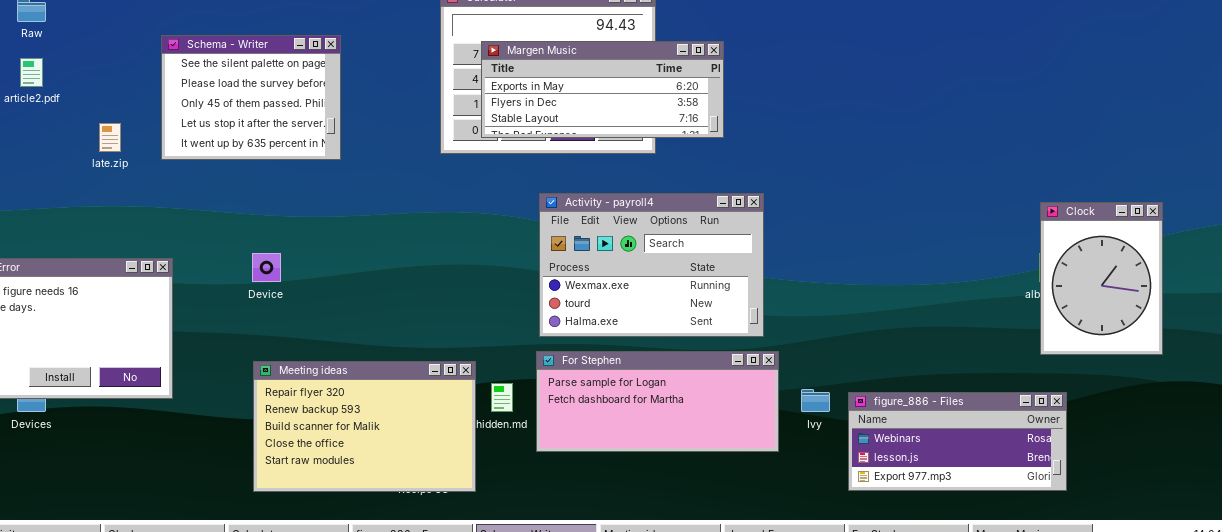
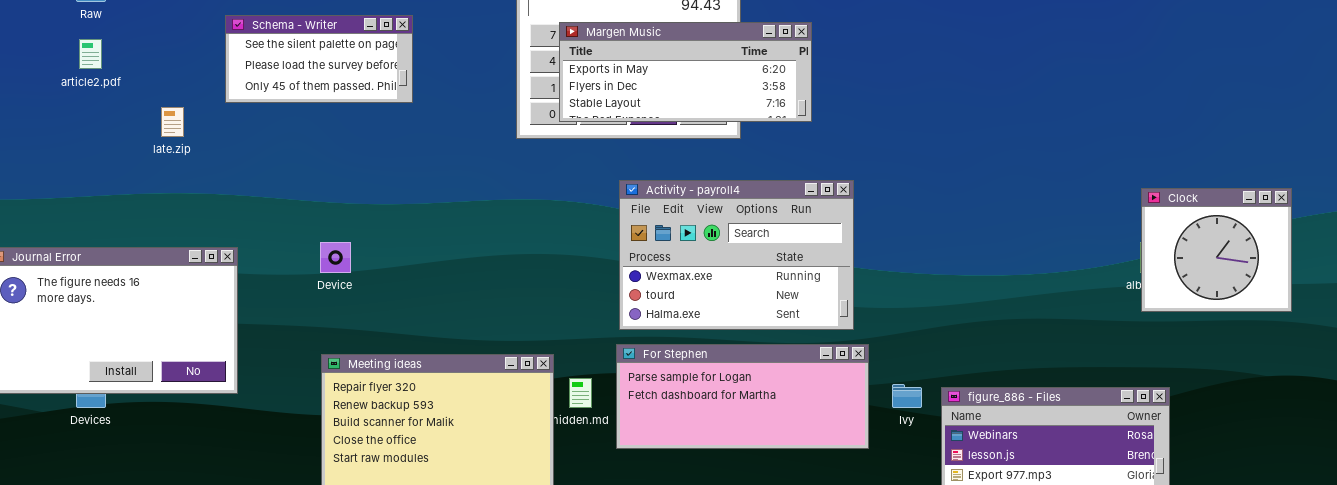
Schema - Writer: [161,35,341,160] -> [225,15,413,103], resized
Clock: [1040,202,1163,355] -> [1141,188,1292,312], resized

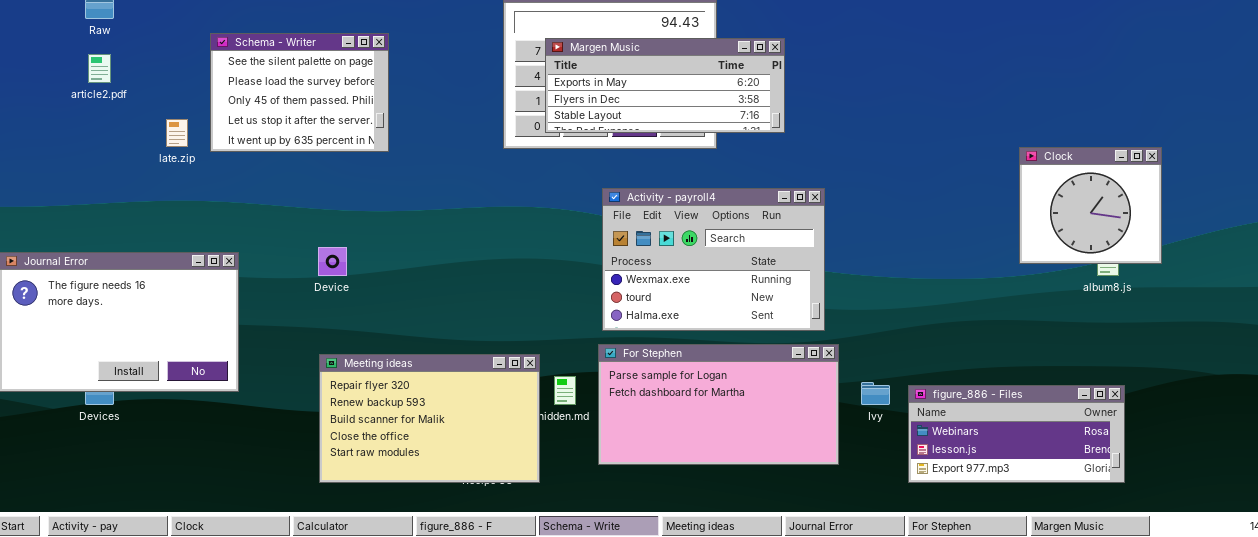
Schema - Writer: [225,15,413,103] -> [210,33,389,152], moved, resized
Clock: [1141,188,1292,312] -> [1019,147,1162,264], moved
For Stephen: [616,344,869,449] -> [598,344,839,465], resized

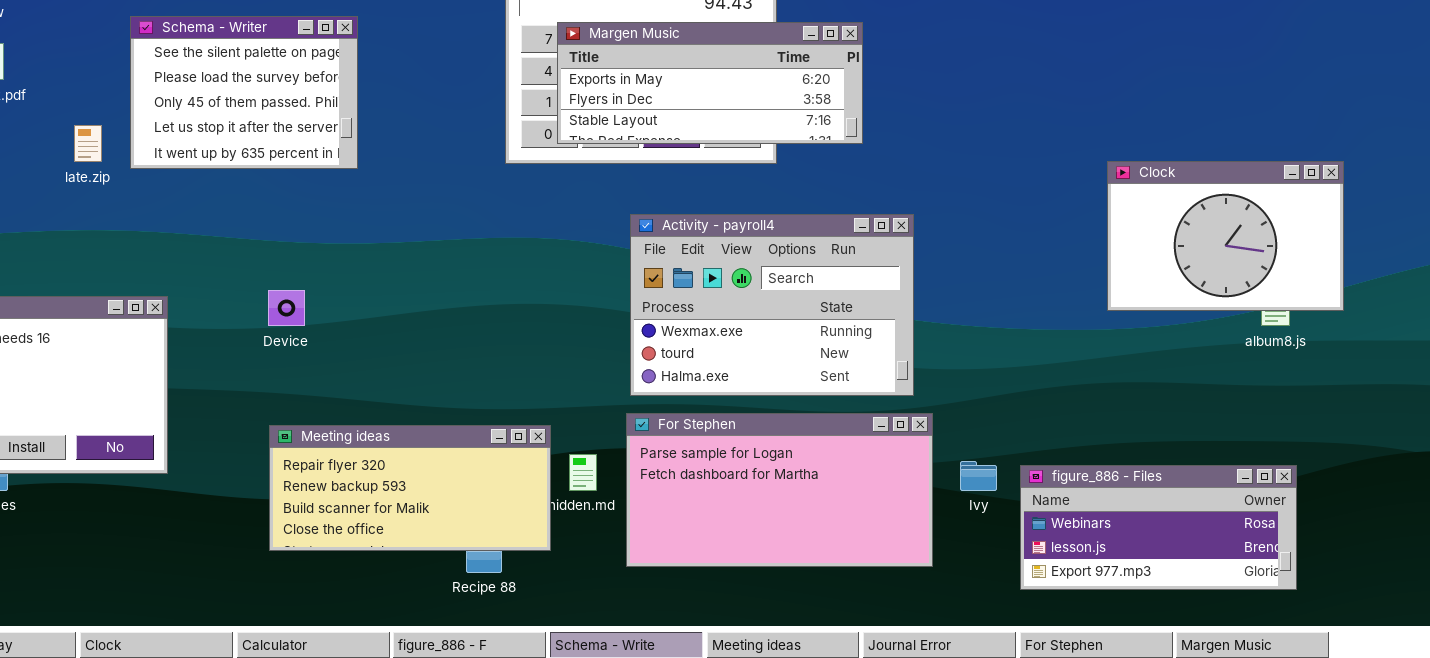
Clock: [1019,147,1162,264] -> [1107,161,1344,311], resized
Meeting ideas: [319,354,540,483] -> [269,425,551,551], resized

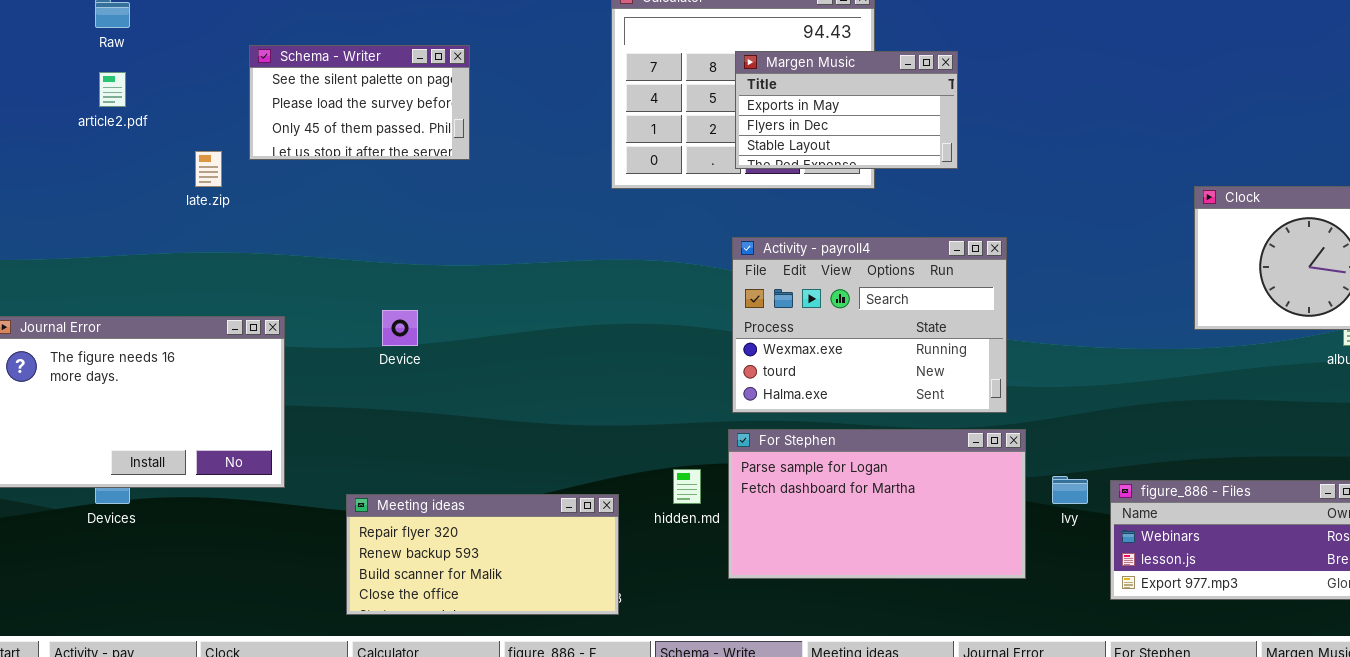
Schema - Writer: [130,16,358,169] -> [249,45,470,160], resized
Margen Music: [557,22,863,144] -> [735,51,958,169], resized
Meeting ideas: [269,425,551,551] -> [346,494,619,615], moved

